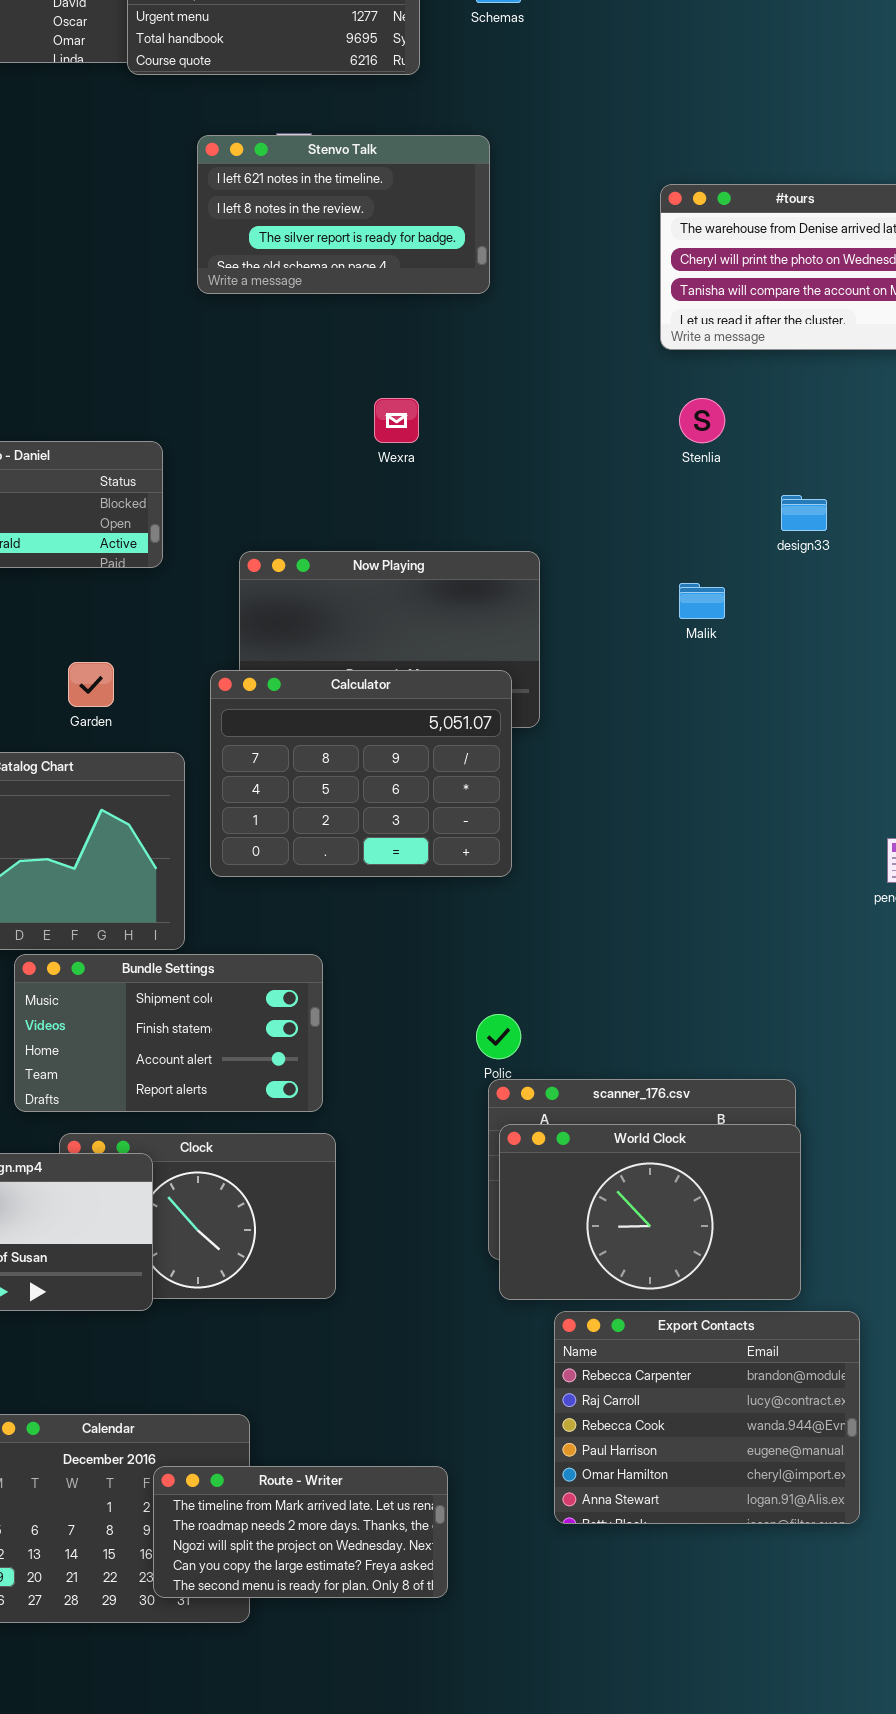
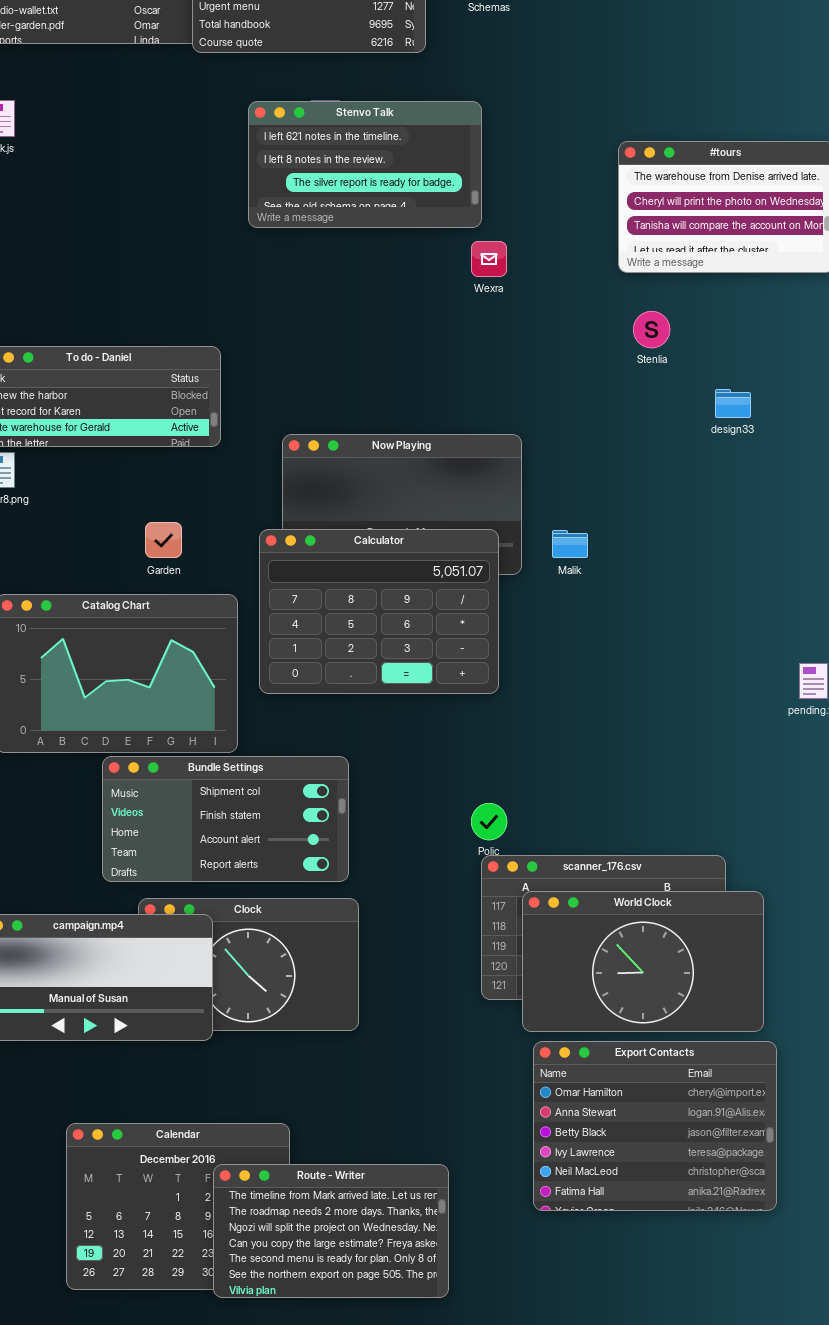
Wexra: [374,398,419,443] -> [471,241,507,277], moved
Malik: [679,583,725,619] -> [552,530,588,558], moved
World Clock: [499,1124,801,1300] -> [522,891,764,1032], moved
Export Contacts: [554,1311,860,1524] -> [533,1041,777,1211], scrolled down 4 rows
Route - Writer: [153,1466,448,1598] -> [213,1164,449,1298], resized

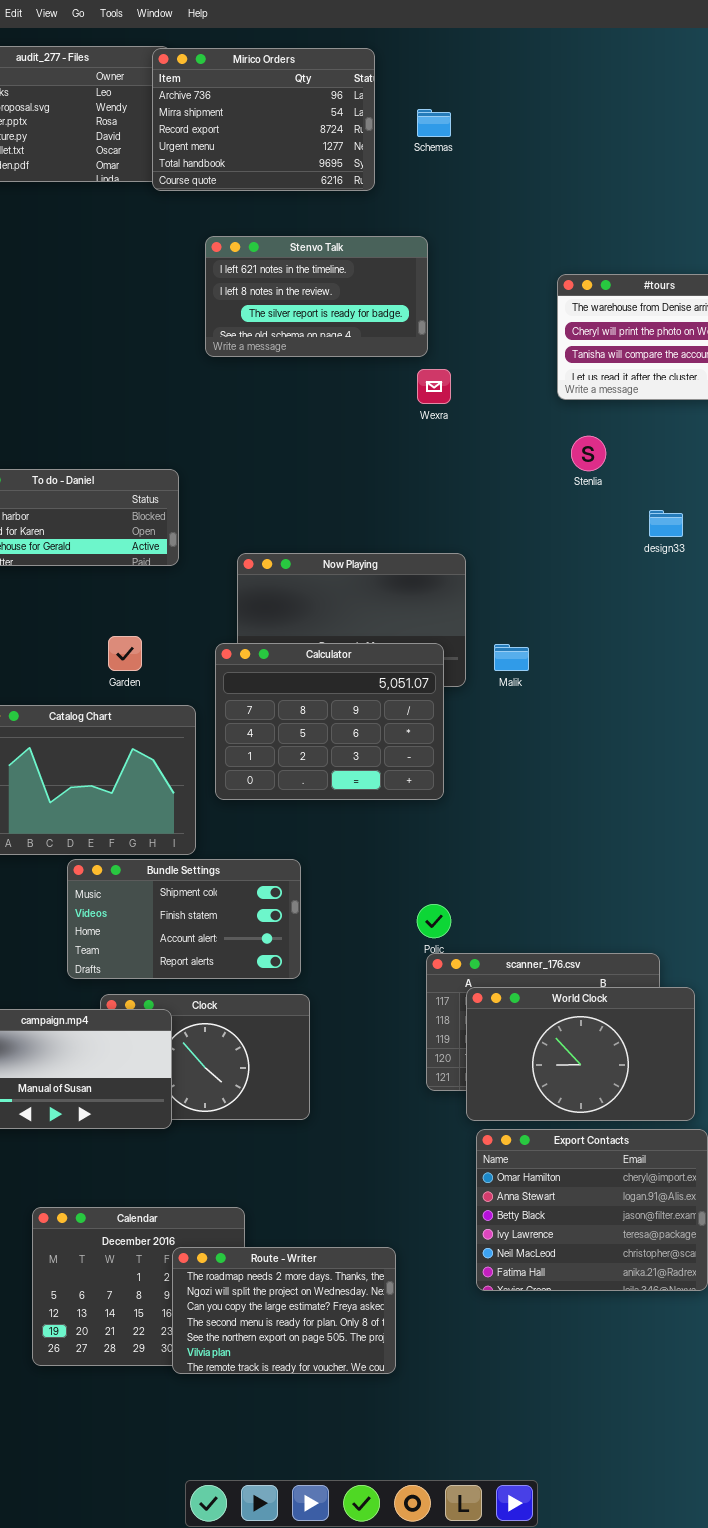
Route - Writer: [213,1164,449,1298] -> [172,1247,396,1374], scrolled down 1 row

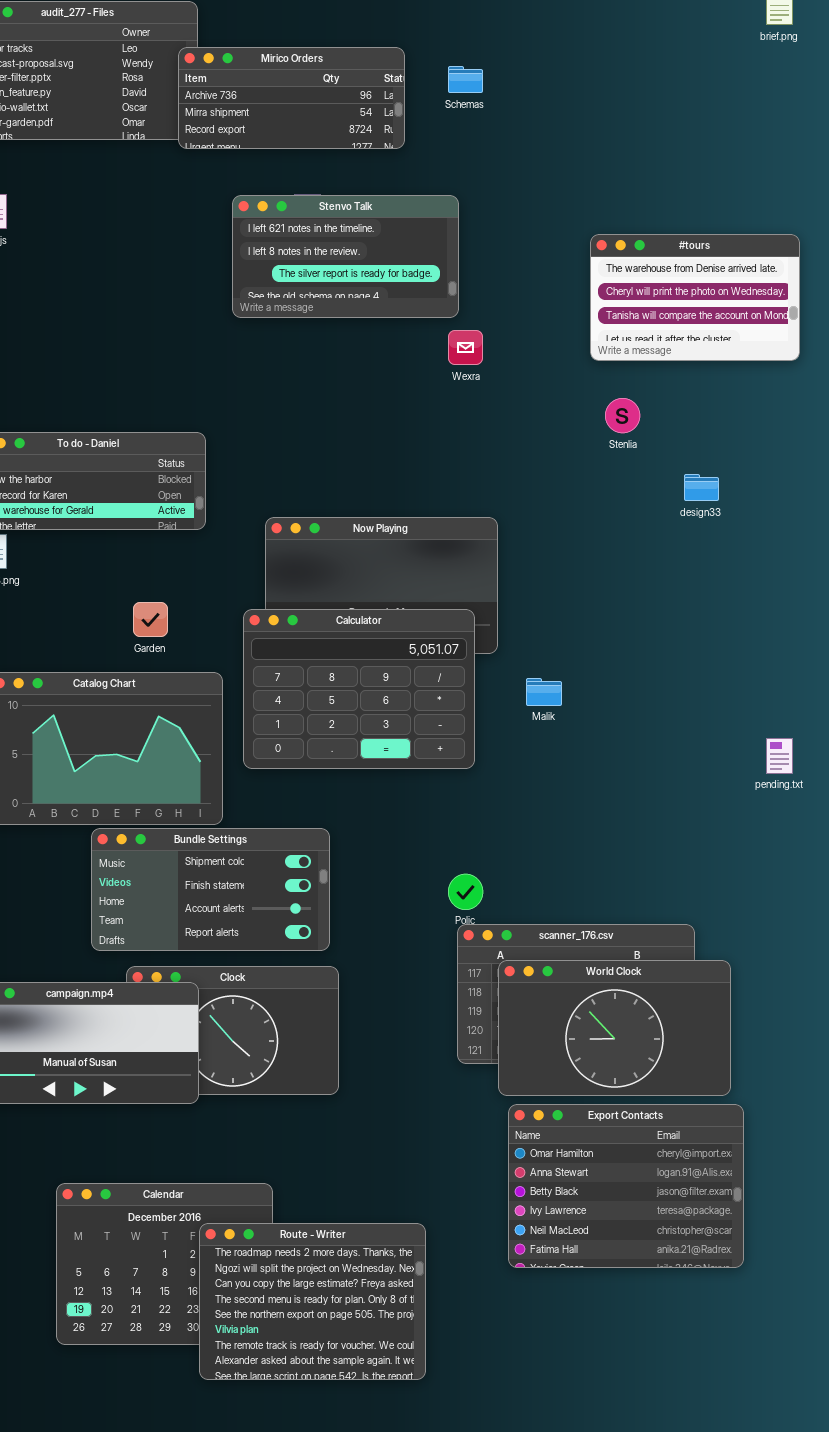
Mirico Orders: [152,48,375,191] -> [178,47,405,149], resized
Malik: [494,644,529,671] -> [526,678,562,706], moved
Route - Writer: [172,1247,396,1374] -> [199,1223,426,1380], resized

